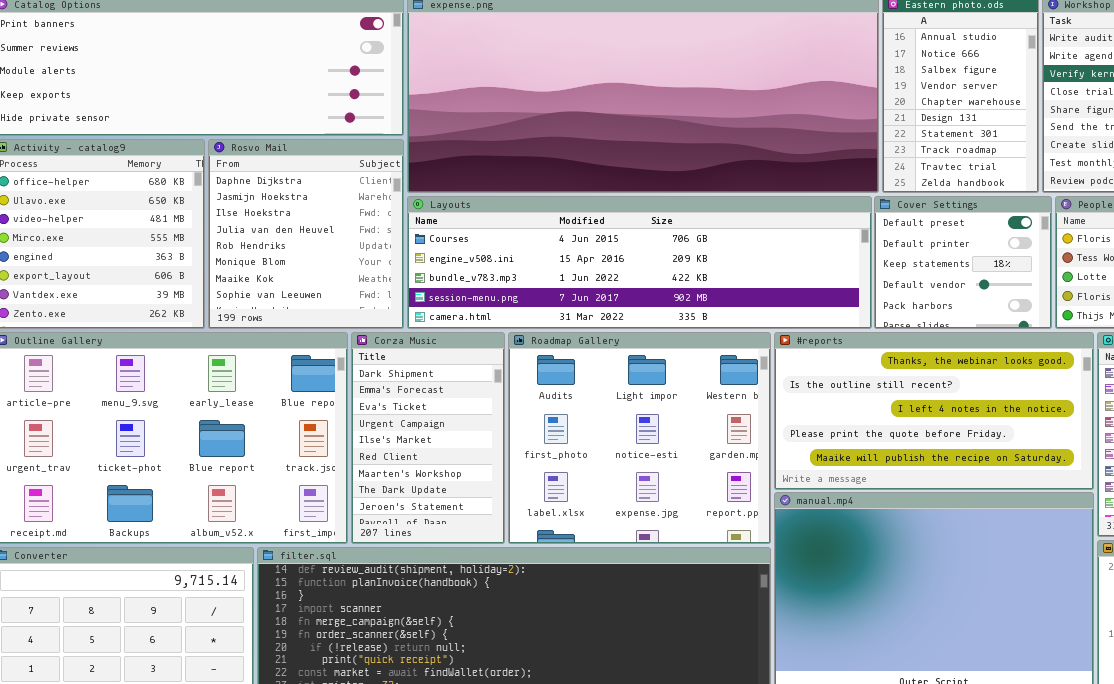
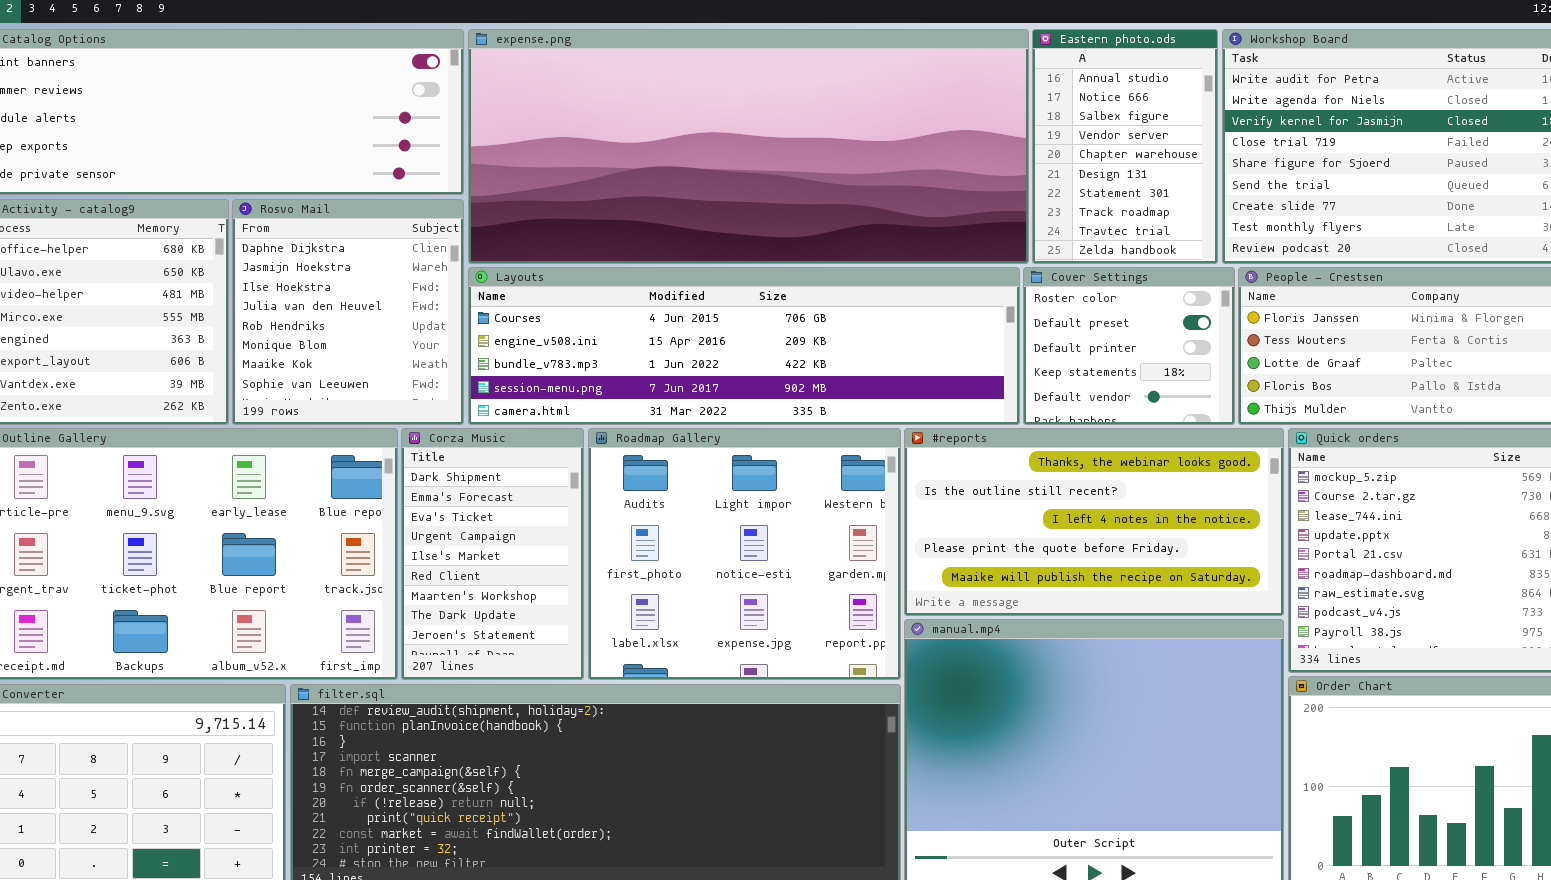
Cover Settings: [874,196,1052,329] -> [1023,267,1235,425], scrolled up 1 row

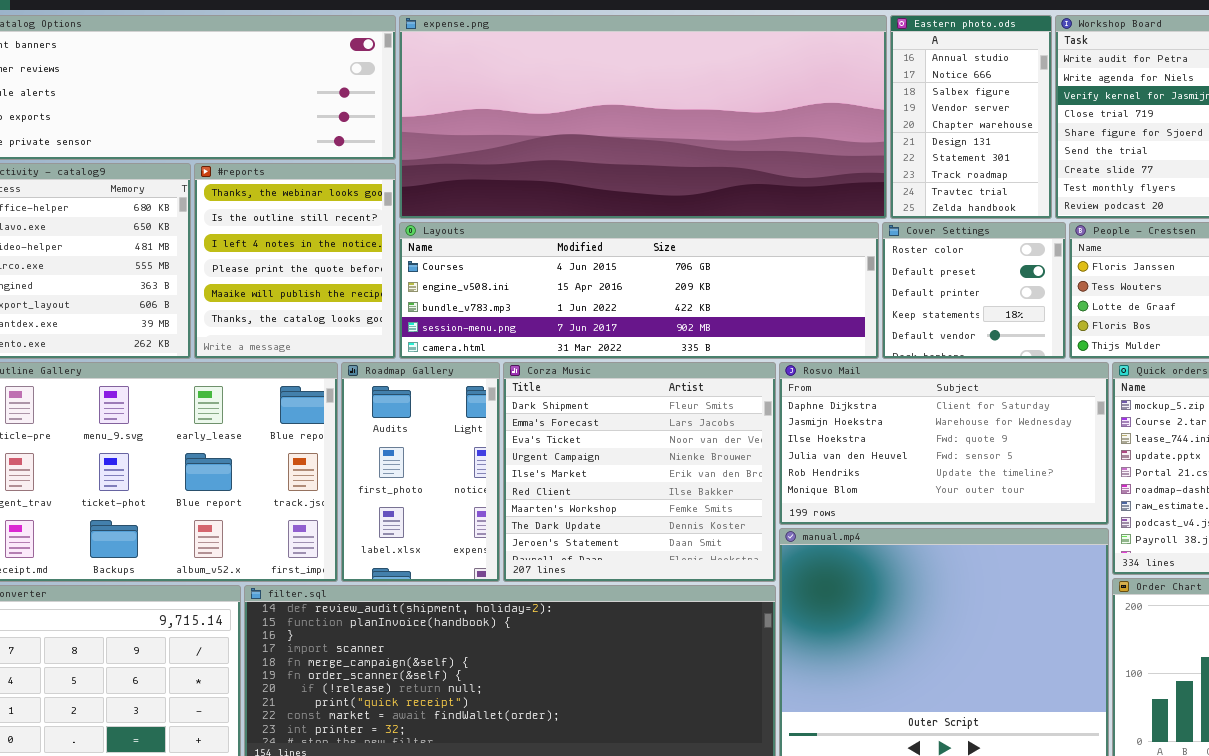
Rosvo Mail: [232,199,464,425] -> [779,362,1109,525], moved, resized
Corza Music: [401,428,584,680] -> [503,362,776,582], moved, resized
Roadmap Gallery: [588,428,901,680] -> [341,362,500,582], moved, resized
#reports: [904,428,1284,616] -> [194,163,396,359], moved, resized

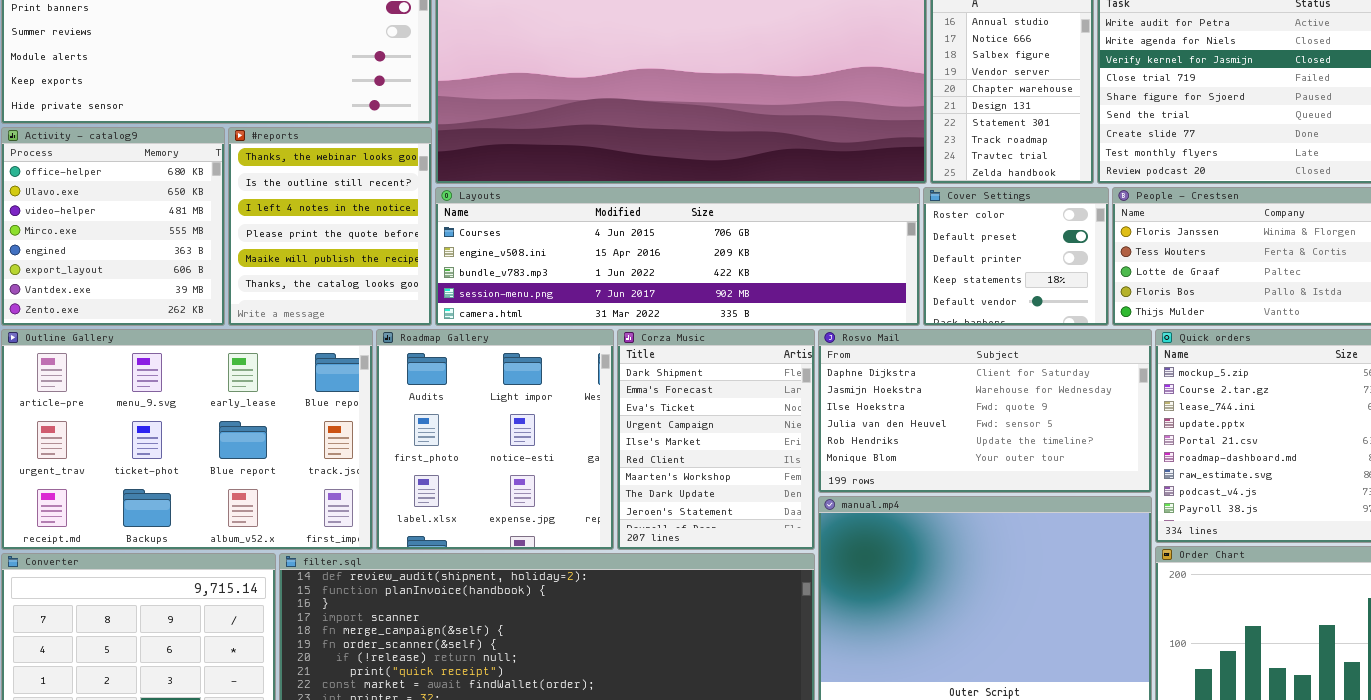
Roadmap Gallery: [341,362,500,582] -> [376,329,614,550], resized
Corza Music: [503,362,776,582] -> [617,329,815,550], resized

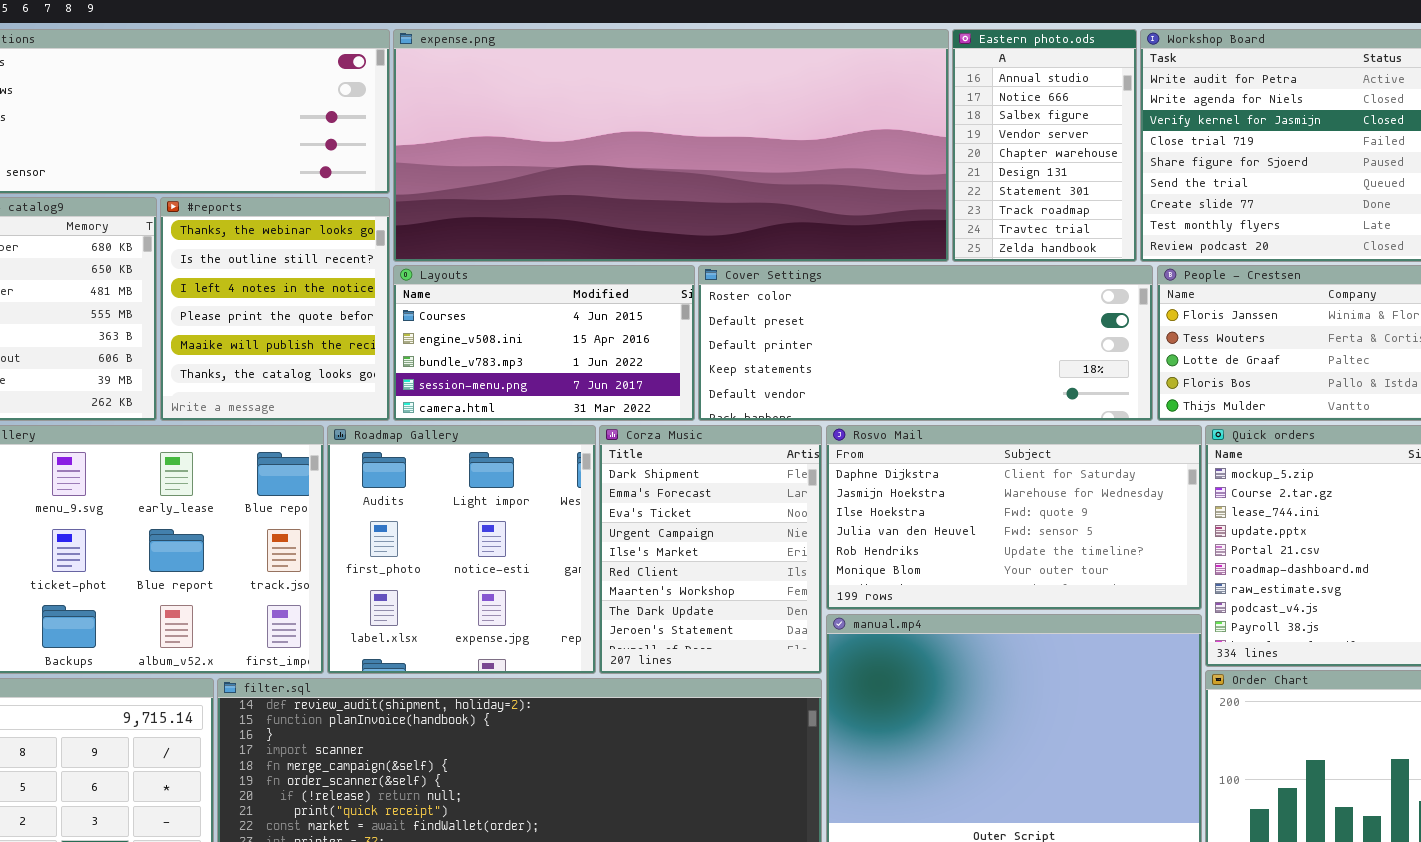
Layouts: [435,187,920,326] -> [393,265,695,421], resized
Cover Settings: [923,187,1109,326] -> [698,265,1153,421], resized

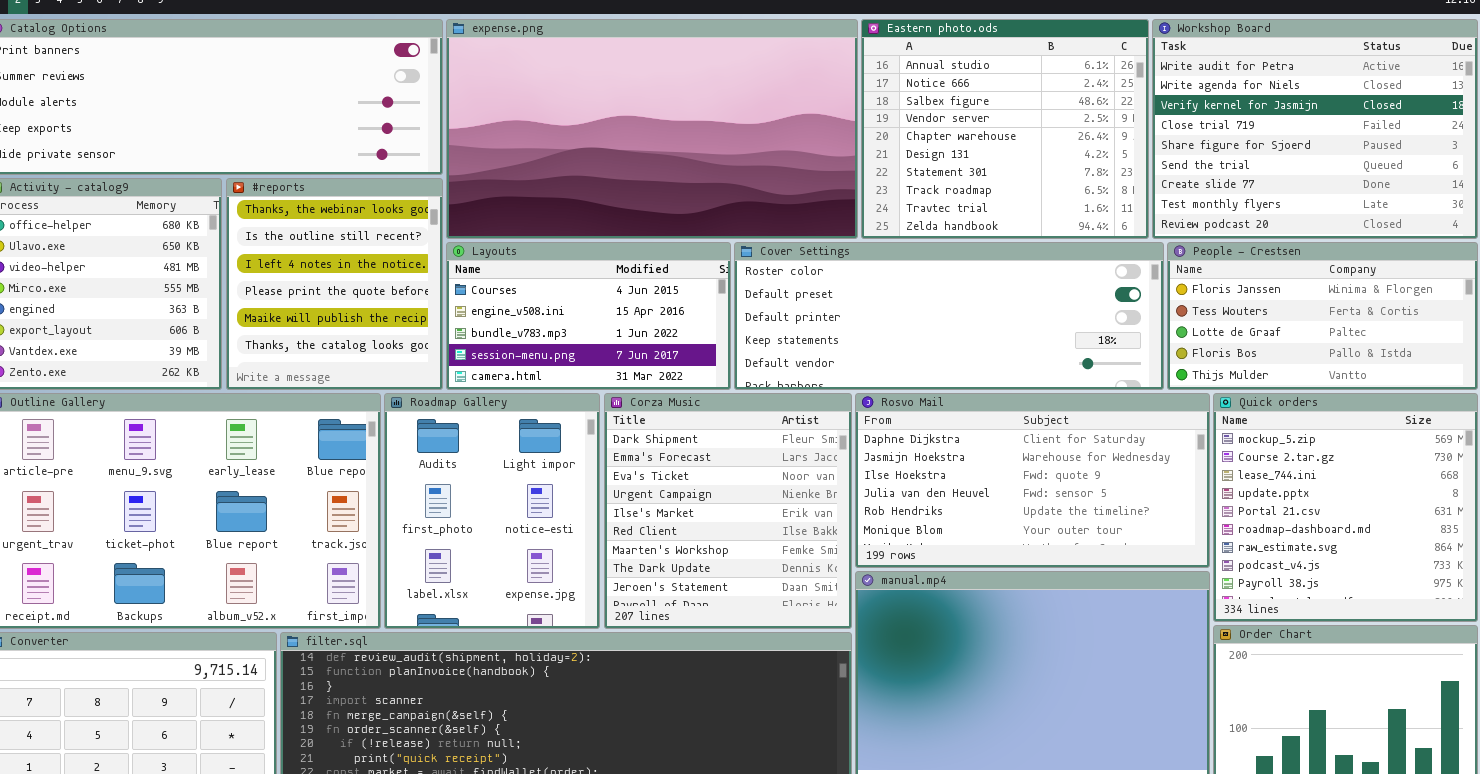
expense.png: [393,29,949,262] -> [446,19,858,239], resized
Eastern photo.ods: [952,29,1137,262] -> [861,19,1149,239], resized
Roadmap Gallery: [327,425,596,674] -> [384,393,600,629], resized
Corza Music: [599,425,822,674] -> [604,393,852,629], resized

